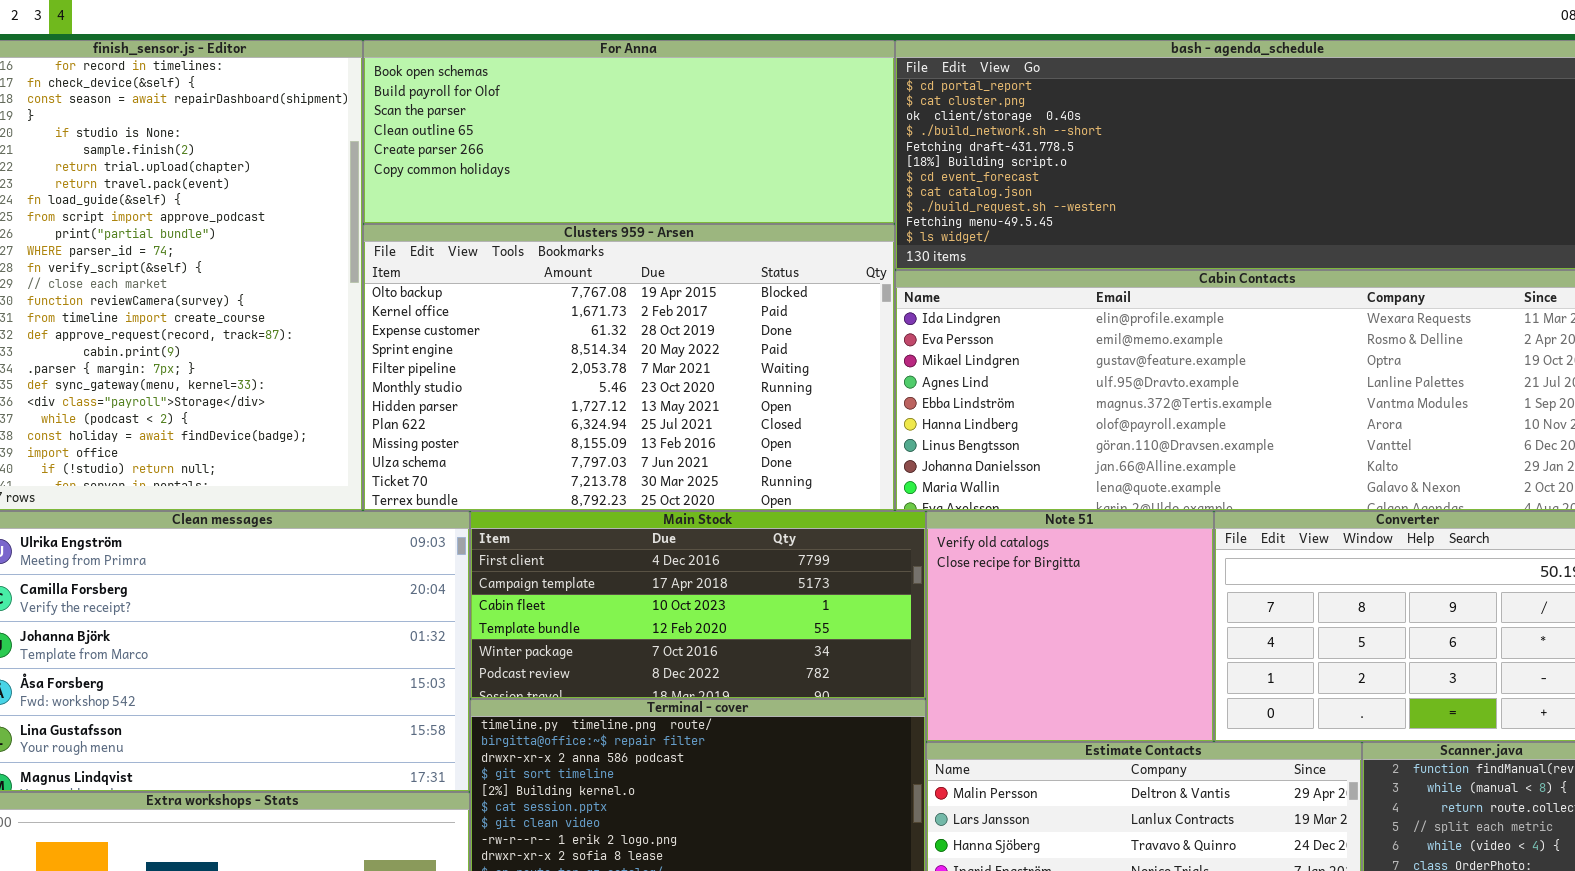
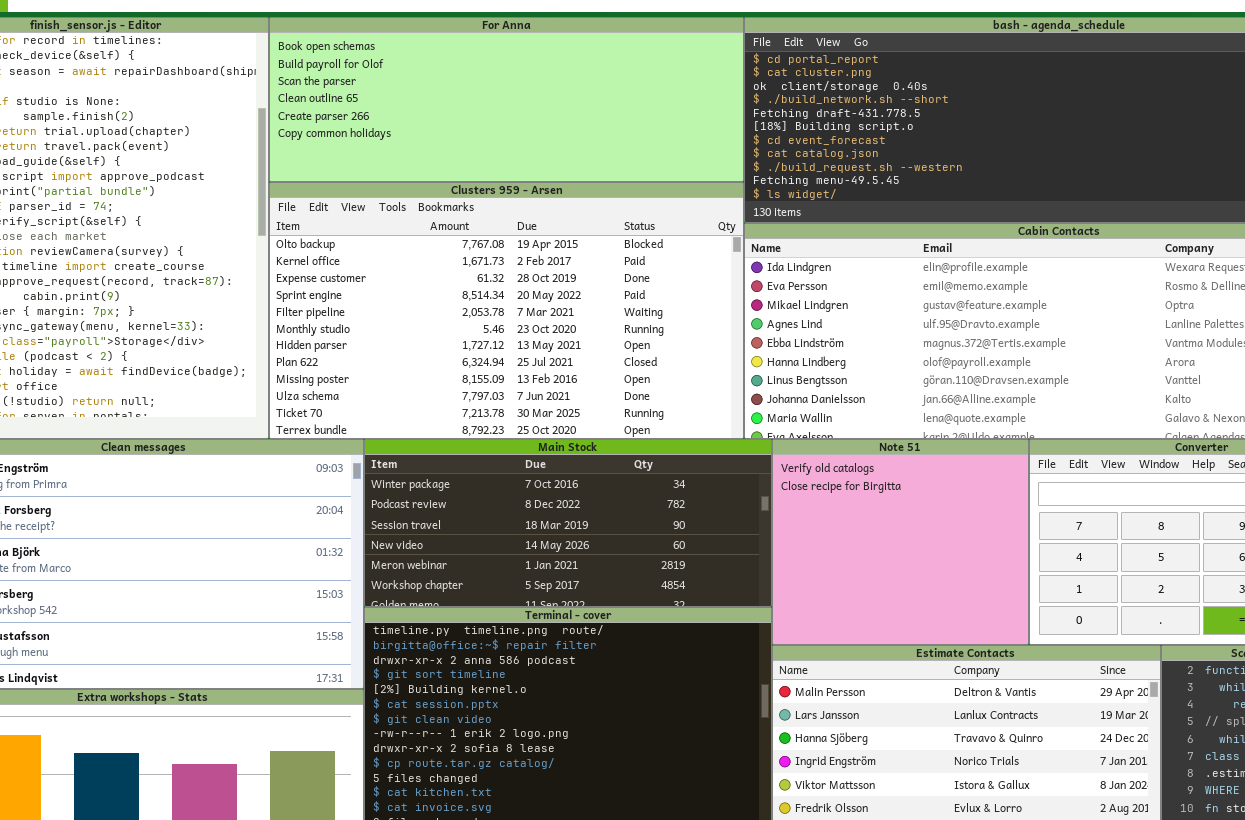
Main Stock: [470,511,926,699] -> [364,439,772,607], scrolled down 4 rows

